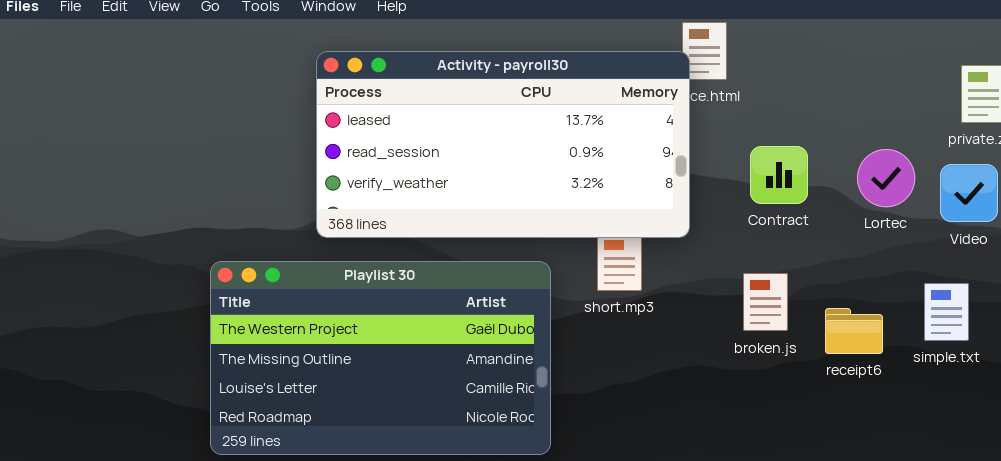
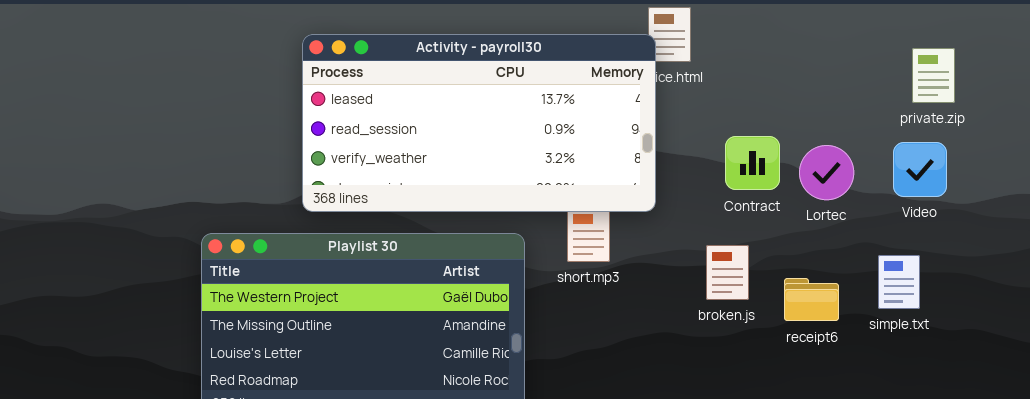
Contract: [750,146,808,204] -> [725,136,780,190], moved
Lortec: [857,149,915,207] -> [799,145,854,200], moved

